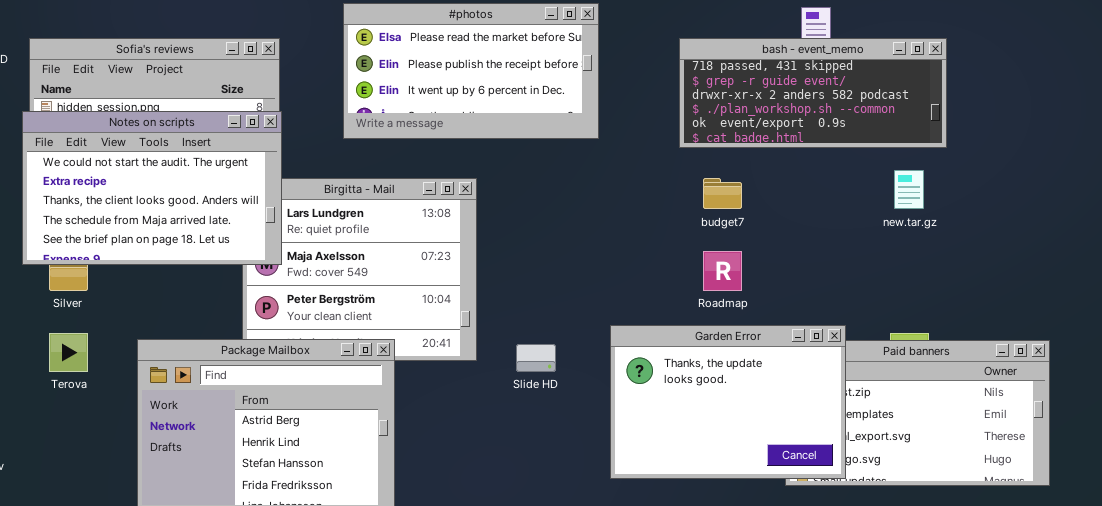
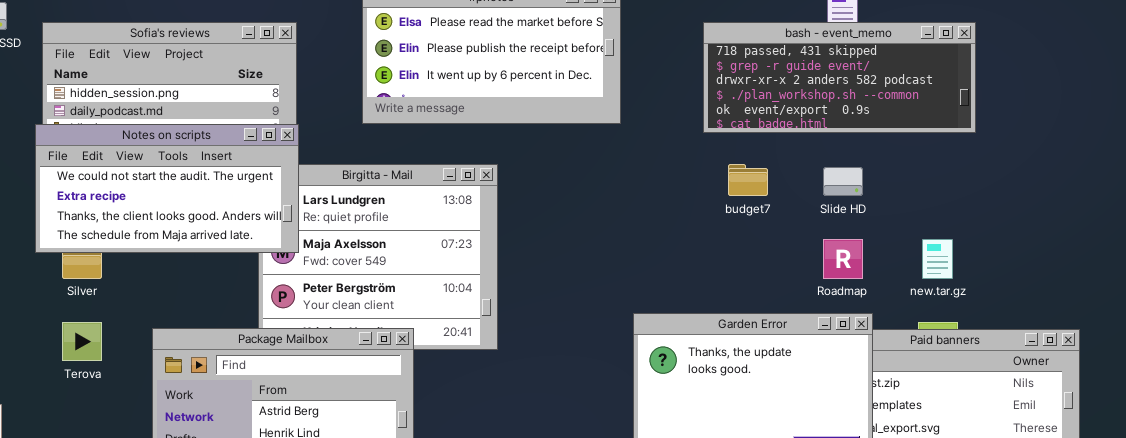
Notes on scripts: [22,111,282,265] -> [35,124,299,253], resized
new.tar.gz: [894,170,924,209] -> [922,239,953,279], moved
Roadmap: [703,251,742,291] -> [823,239,863,279], moved
Slide HD: [516,344,556,372] -> [823,167,863,196], moved

